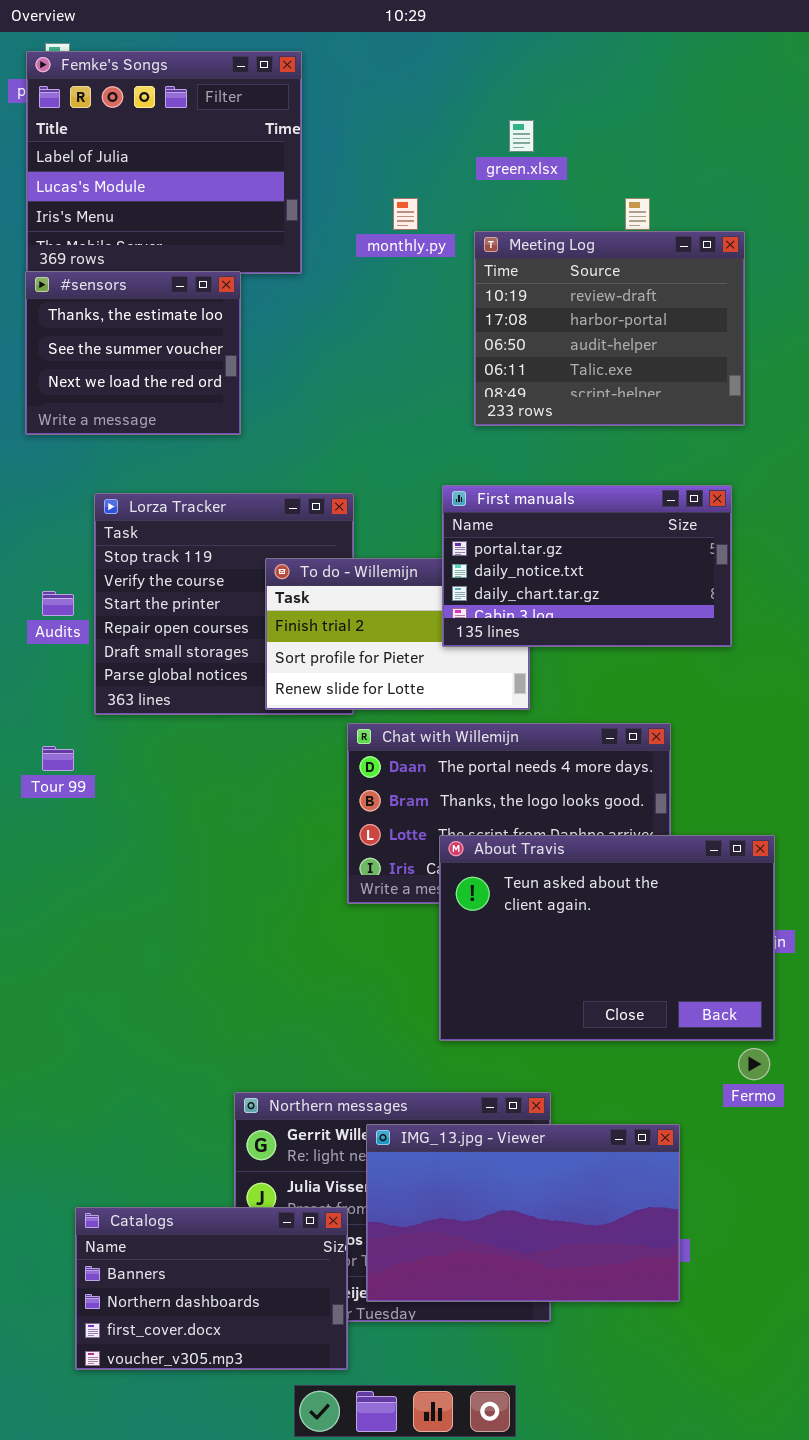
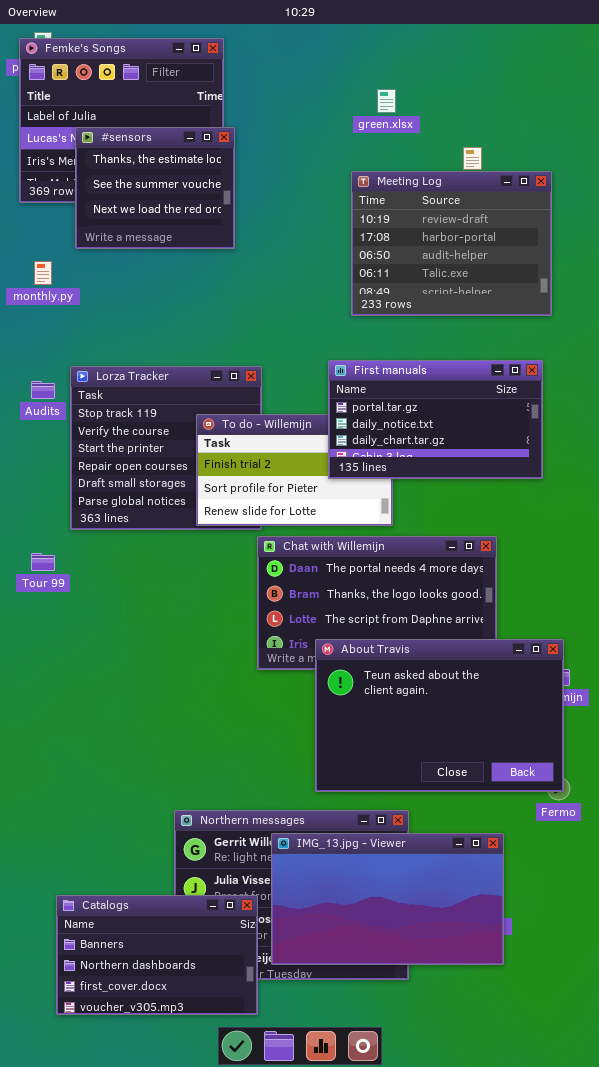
monthly.py: [393,198,418,230] -> [34,261,52,285], moved
#sensors: [25,271,241,435] -> [75,127,235,249], moved
Audits: [42,591,74,616] -> [31,381,55,399], moved
About Travis: [439,835,775,1041] -> [315,639,564,792], moved

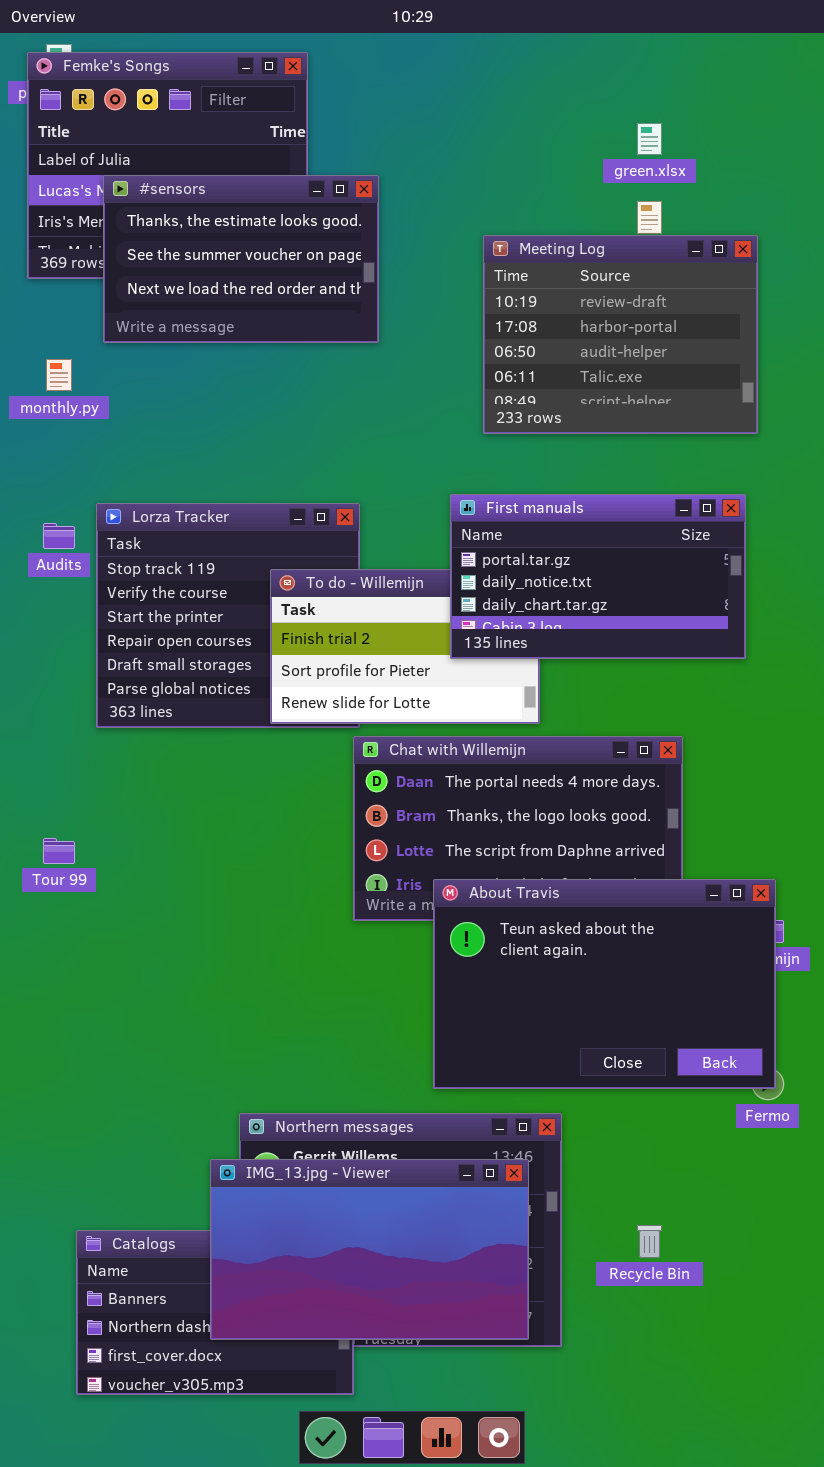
green.xlsx: [377,89,396,113] -> [637,123,662,155], moved
#sensors: [75,127,235,249] -> [103,175,379,343], resized
Tour 99: [31,553,55,571] -> [43,838,75,864], moved
IMG_13.jpg - Viewer: [271,833,504,965] -> [210,1159,529,1340], moved

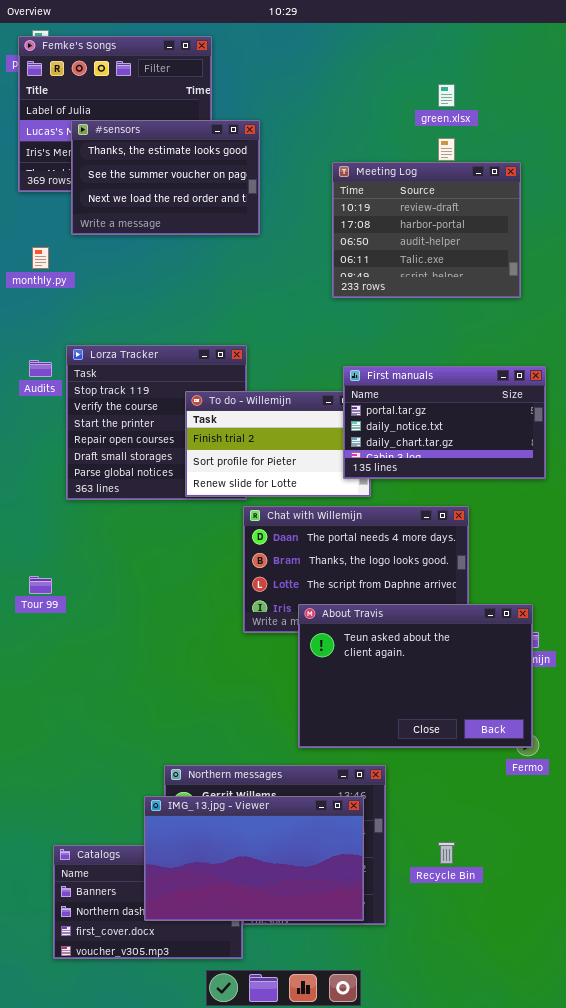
First manuals: [450,494,746,659] -> [343,366,546,479], moved

